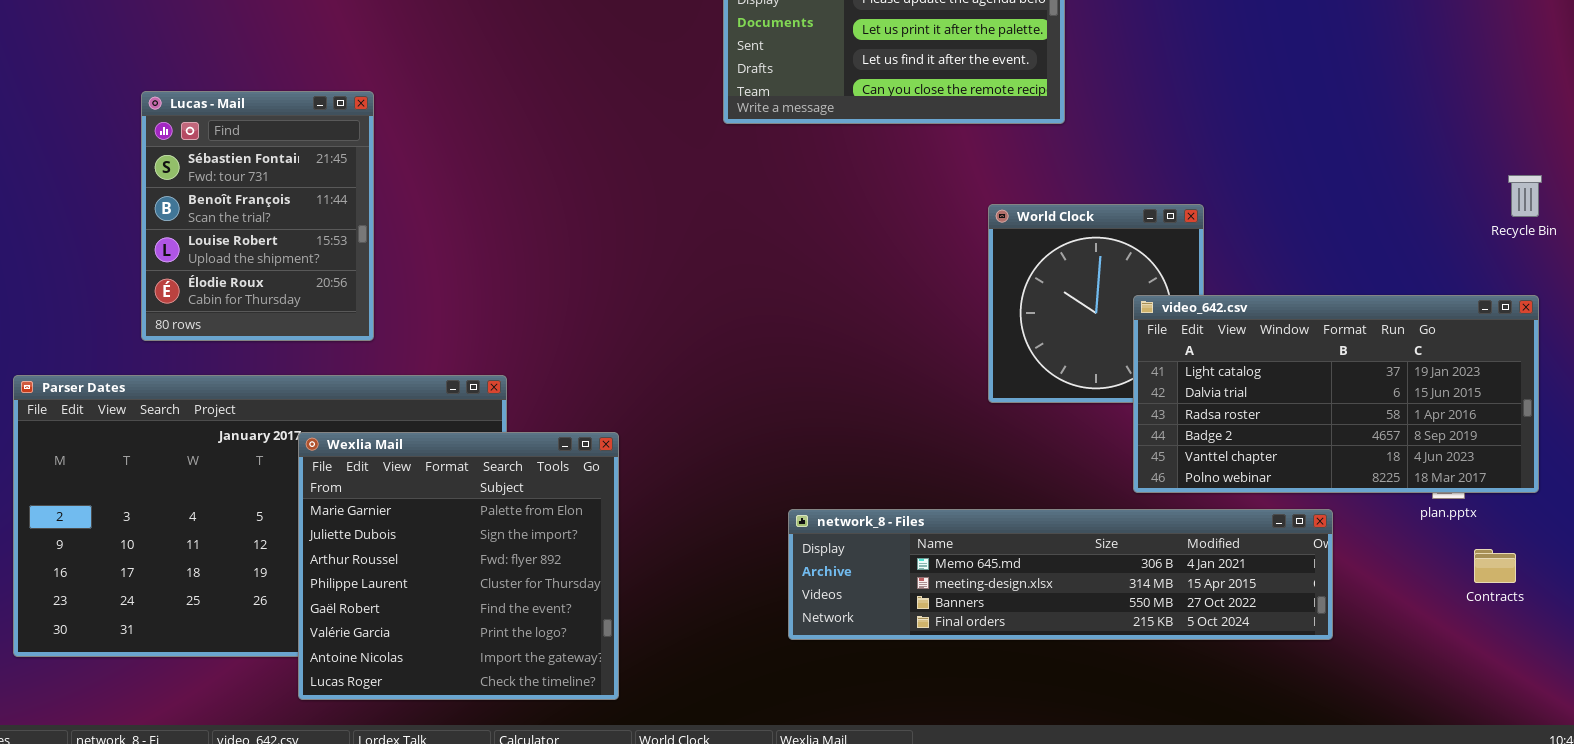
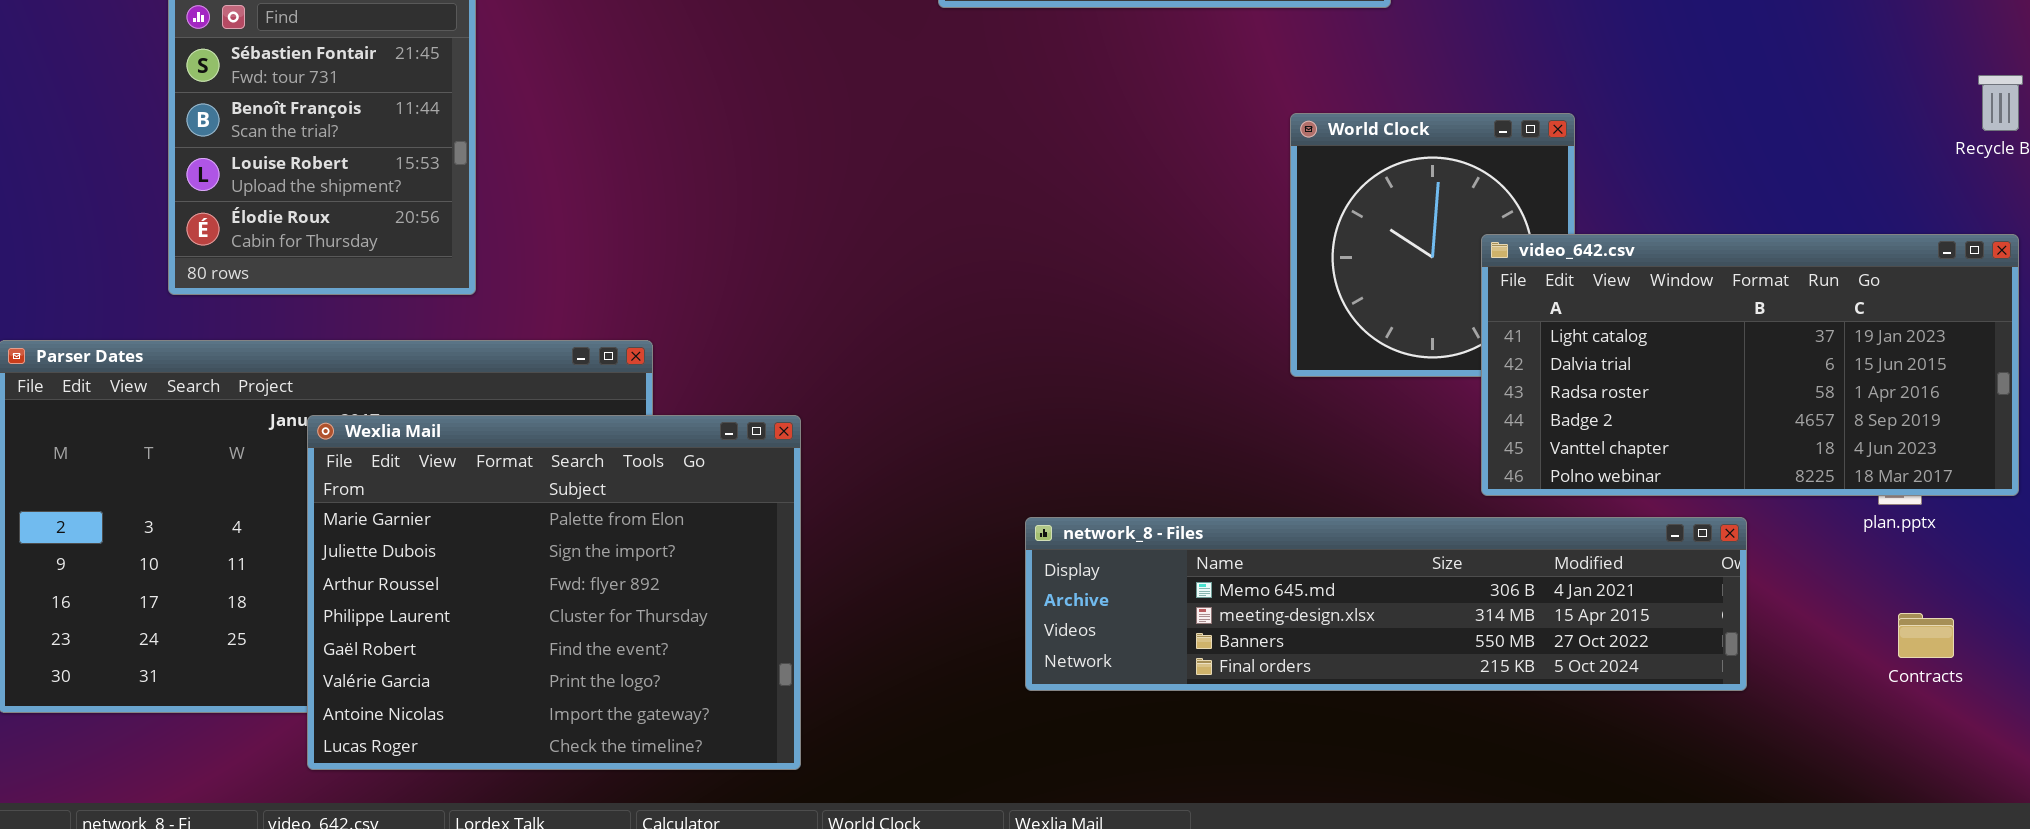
Wexlia Mail: [298,432,619,700] -> [307,415,801,770], resized
Contracts: [1474,549,1516,583] -> [1898,613,1954,658], moved

